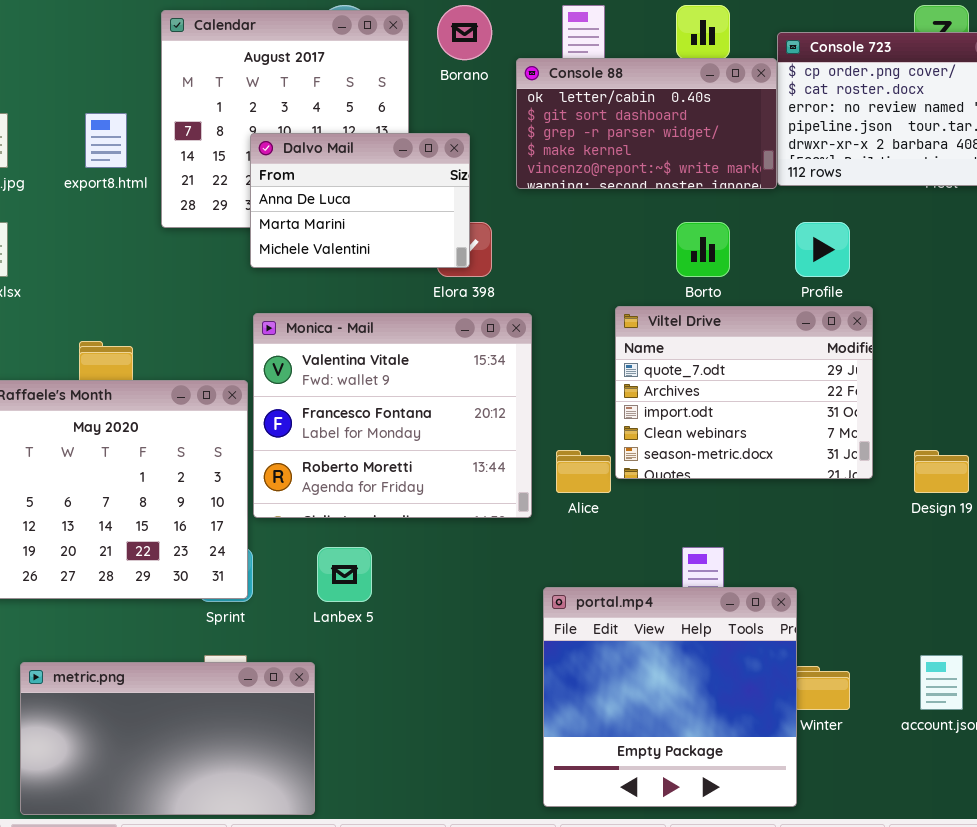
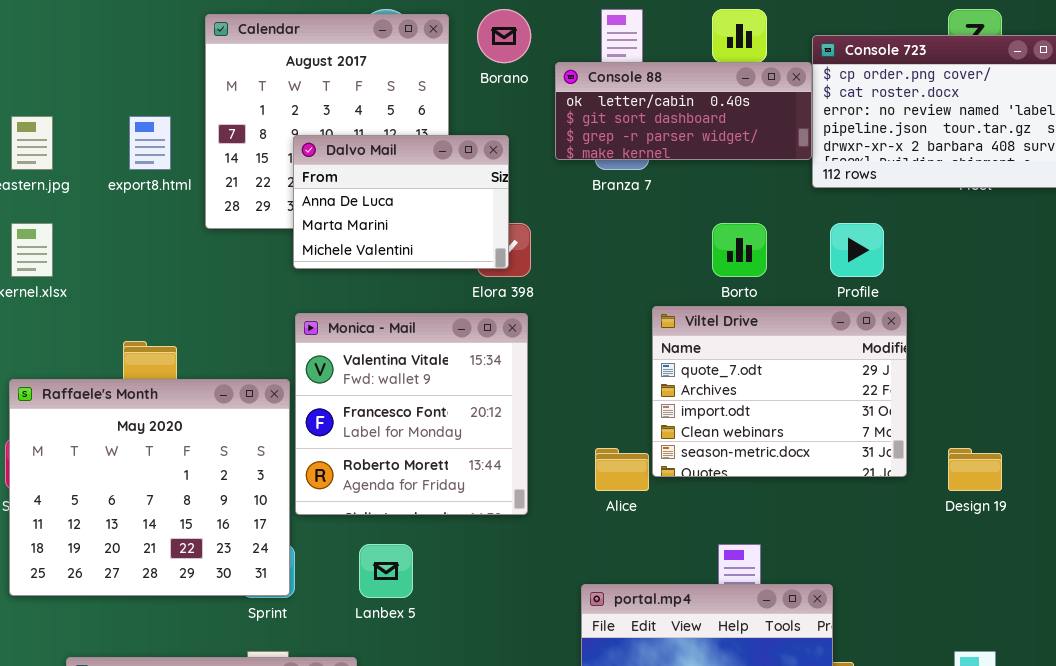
Console 88: [516,58,777,189] -> [555,62,812,160], resized
Monica - Mail: [253,313,532,518] -> [295,313,528,515], resized

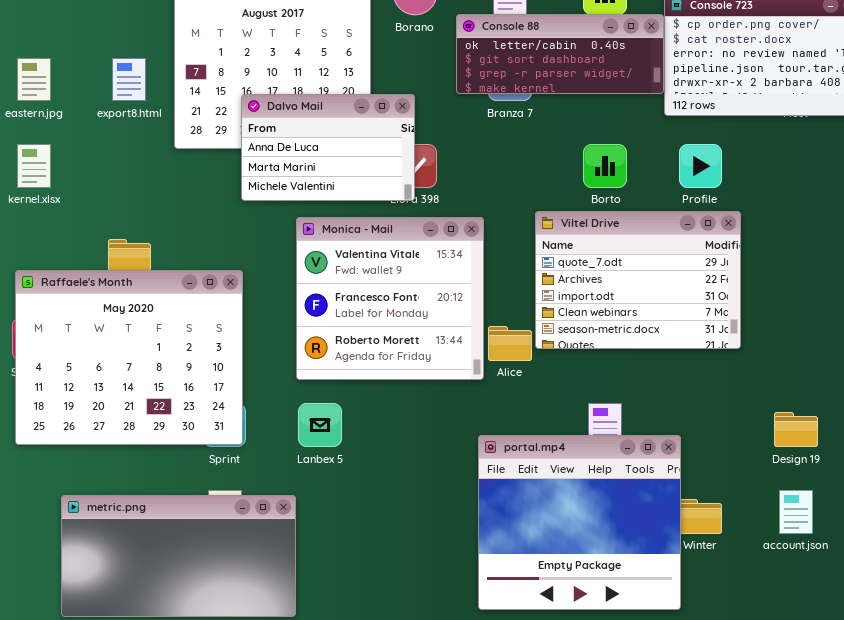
Dalvo Mail: [293,135,509,269] -> [241,94,415,201], moved
Monica - Mail: [295,313,528,515] -> [296,217,484,380], moved
Design 19: [948,448,1002,491] -> [774,412,818,447], moved

